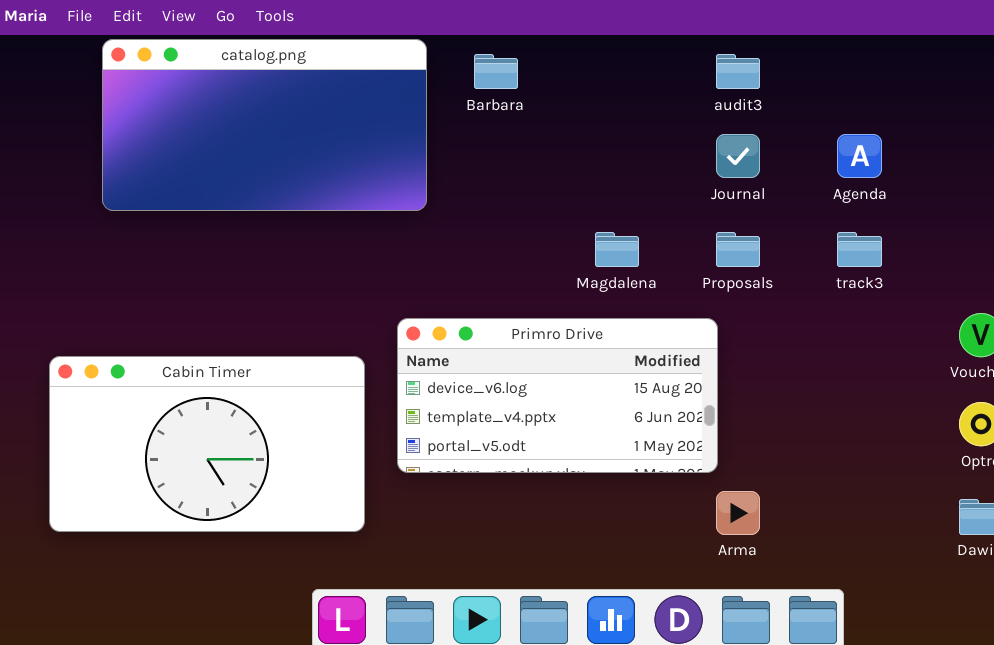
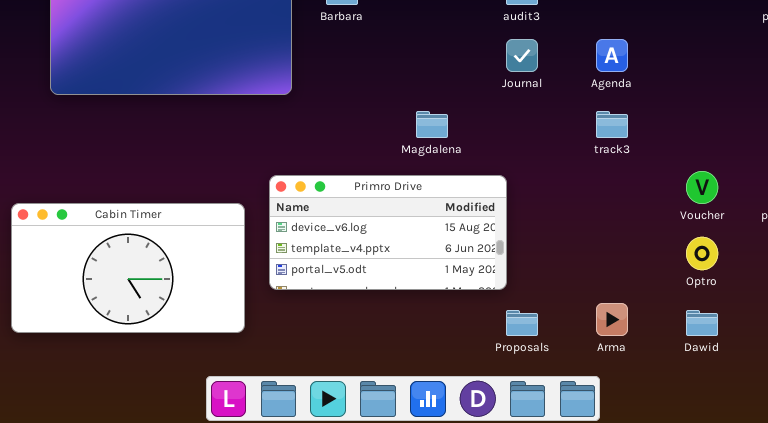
Proposals: [716,232,760,267] -> [506,310,538,336], moved
Arma: [716,491,760,535] -> [596,303,628,336], moved

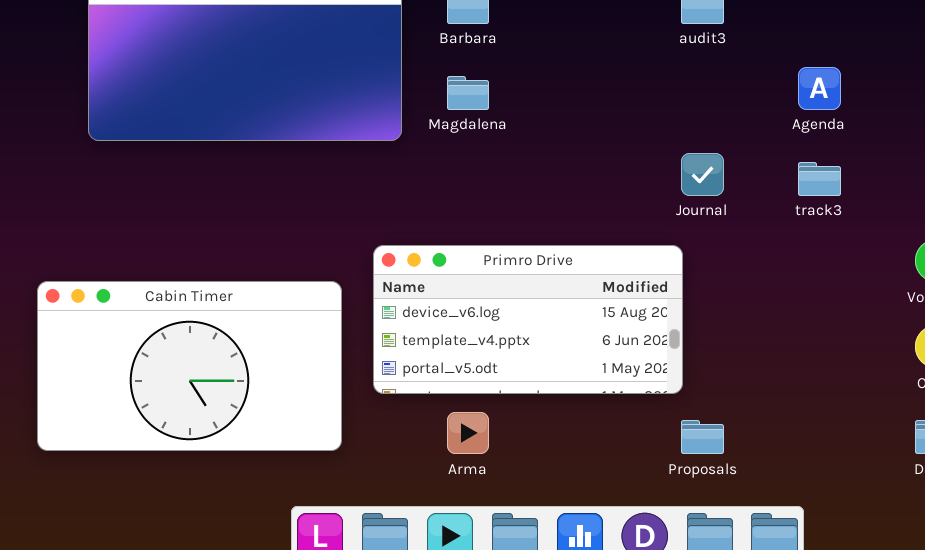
Journal: [506,39,538,72] -> [681,153,724,196], moved
Magdalena: [416,111,448,138] -> [447,76,489,110], moved
Arma: [596,303,628,336] -> [447,412,489,454], moved

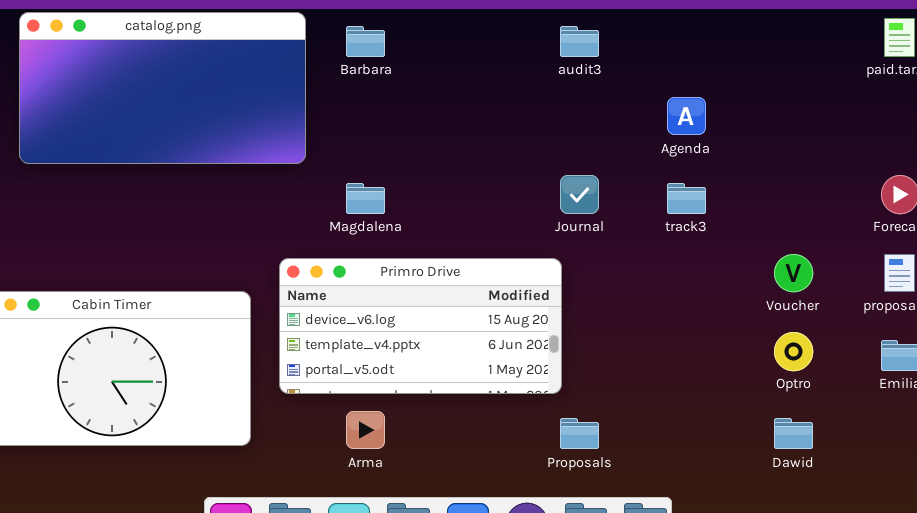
Magdalena: [447,76,489,110] -> [346,183,385,214], moved

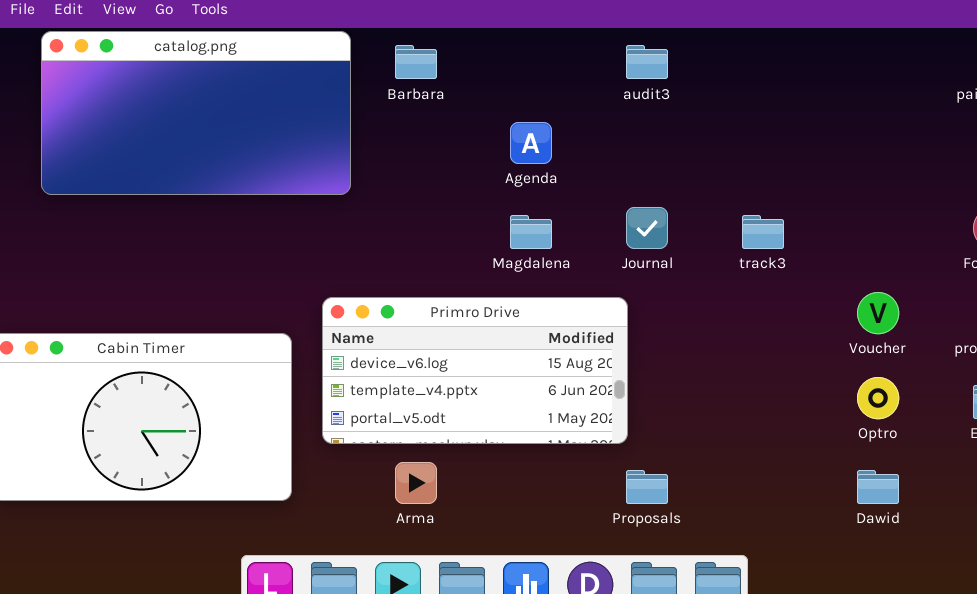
Agenda: [667,97,706,135] -> [510,122,552,164], moved
Magdalena: [346,183,385,214] -> [510,215,552,249], moved

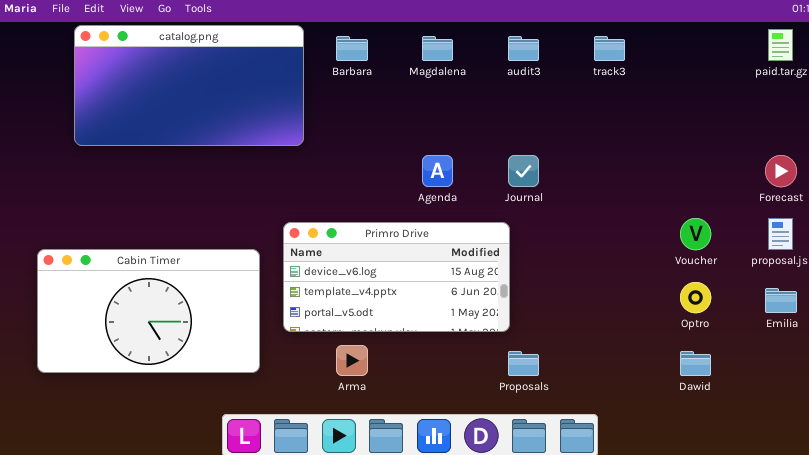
Agenda: [510,122,552,164] -> [422,155,453,187], moved
Magdalena: [510,215,552,249] -> [422,36,453,61], moved
track3: [742,215,784,249] -> [594,36,625,61], moved

